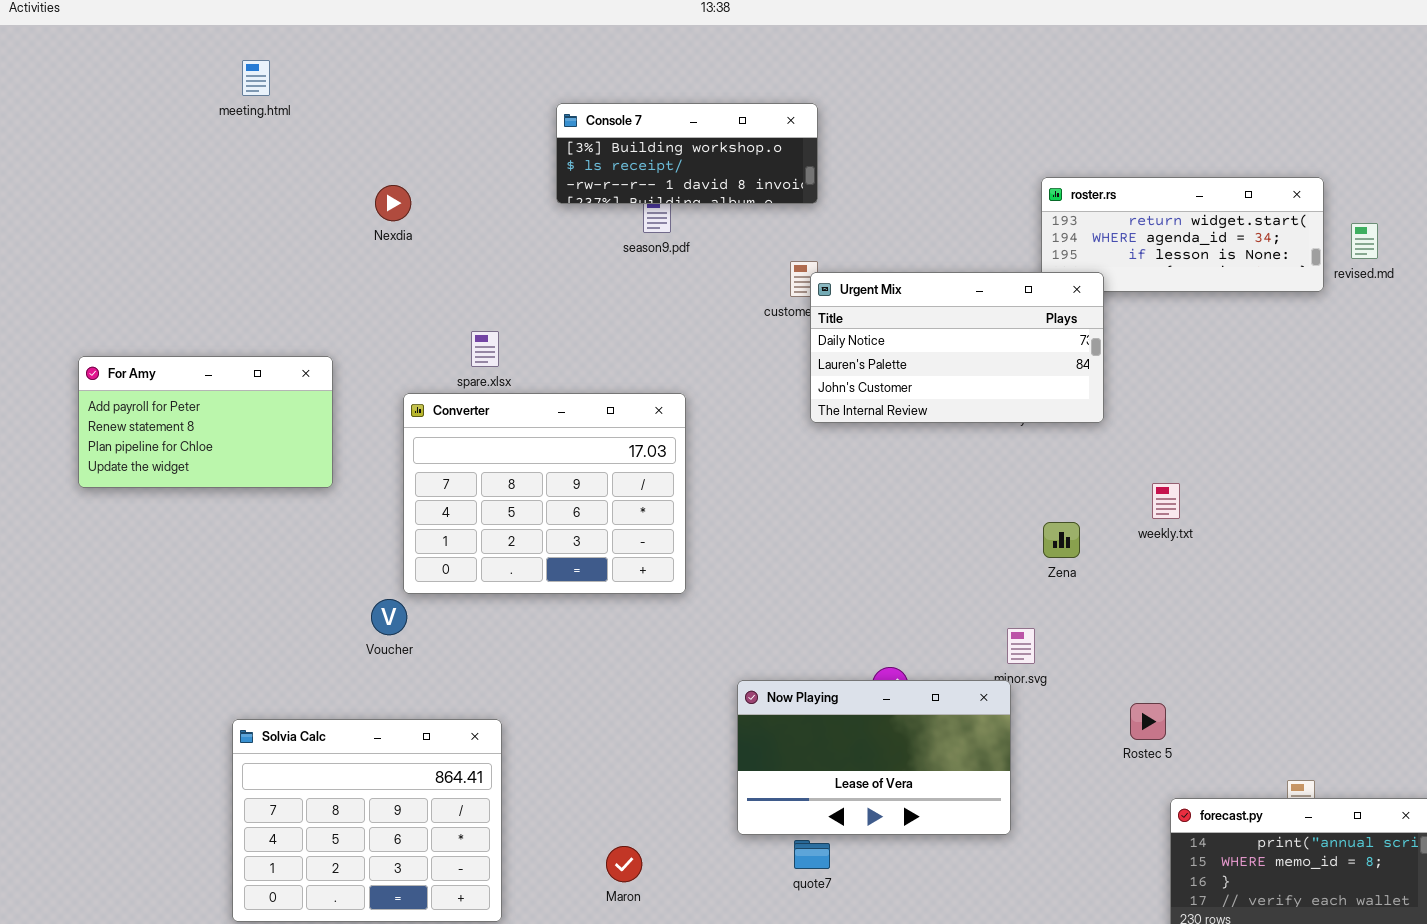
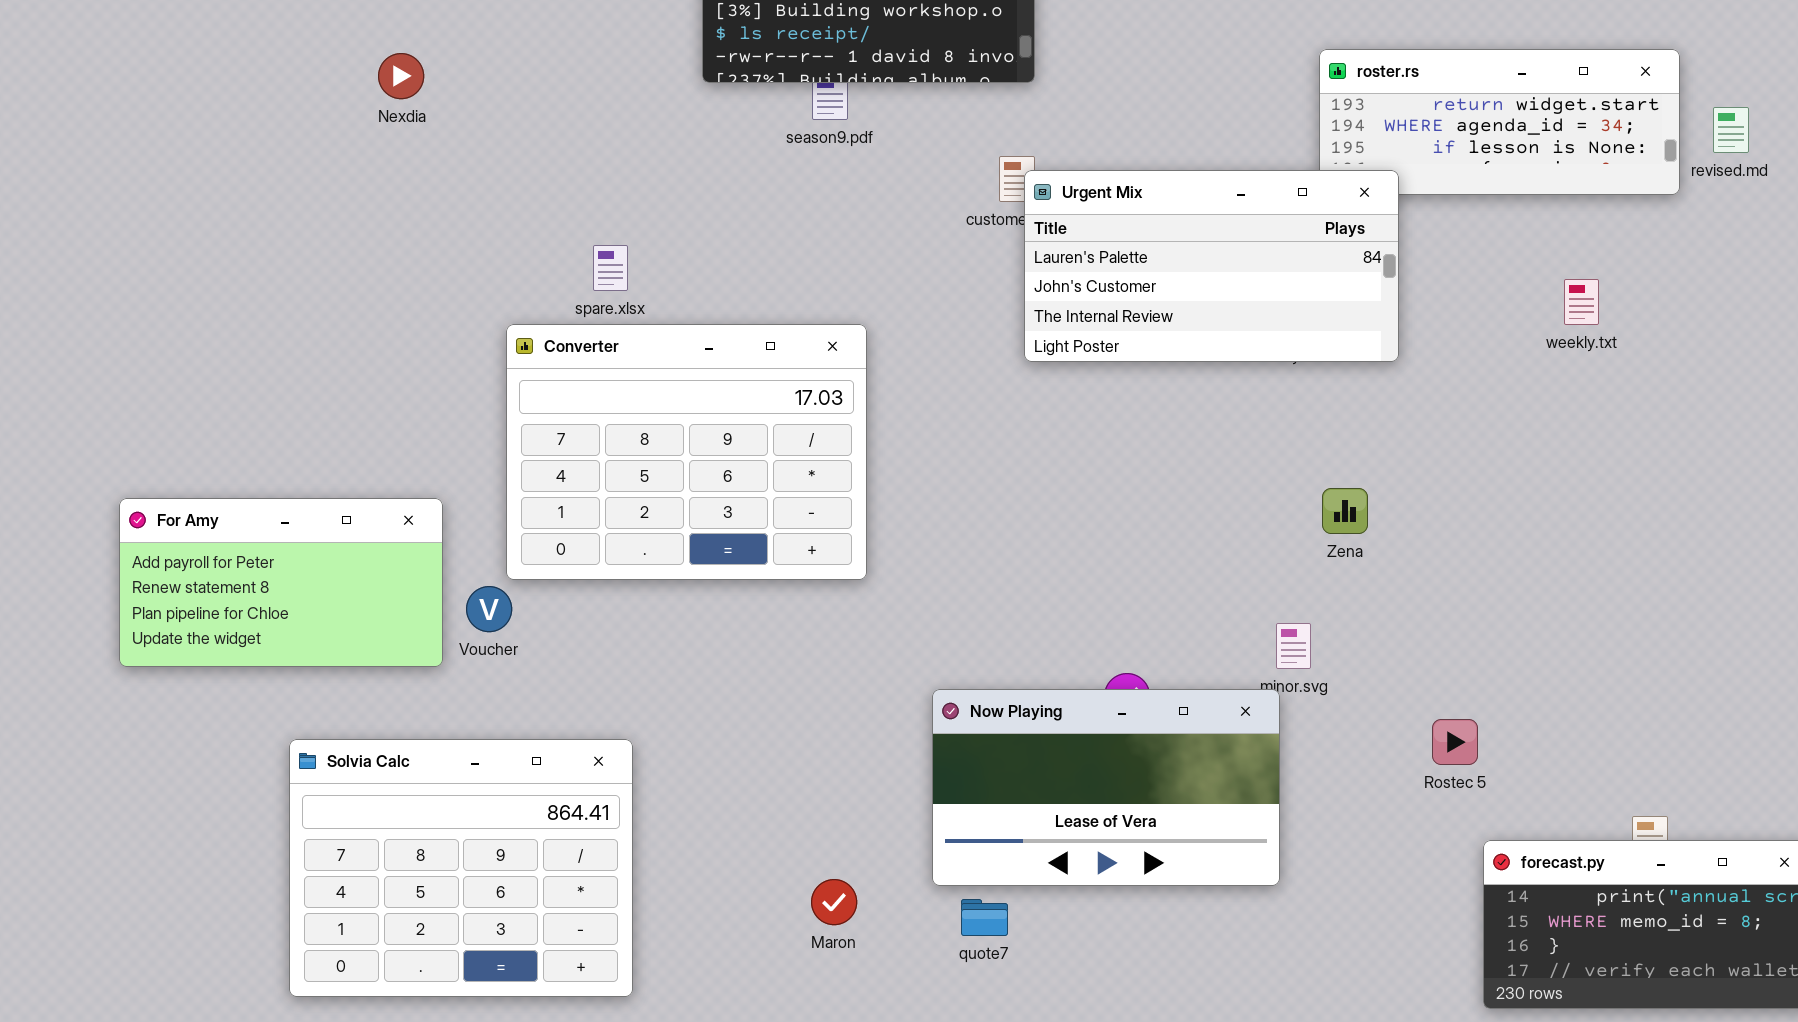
Nexdia: [375,185,411,221] -> [378,53,424,99], moved
Urgent Mix: [810,272,1104,423] -> [1024,170,1399,362], scrolled down 1 row
For Amy: [78,356,333,488] -> [119,498,443,667], moved
weekly.txt: [1152,483,1180,519] -> [1564,279,1599,325], moved
quote7: [794,840,830,869] -> [961,899,1008,936], moved
Maron: [606,846,642,882] -> [811,879,857,925], moved

